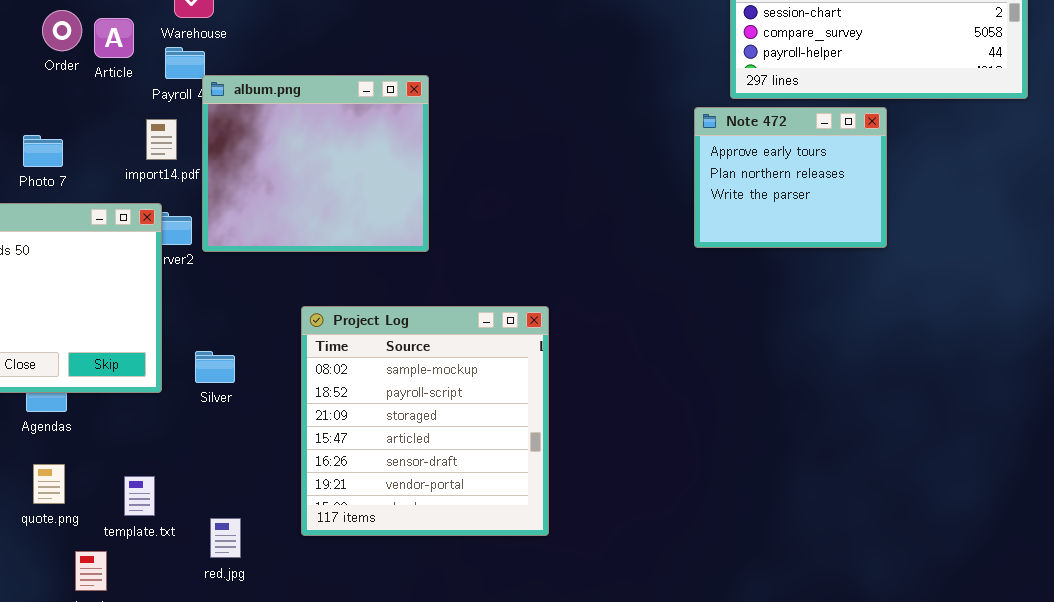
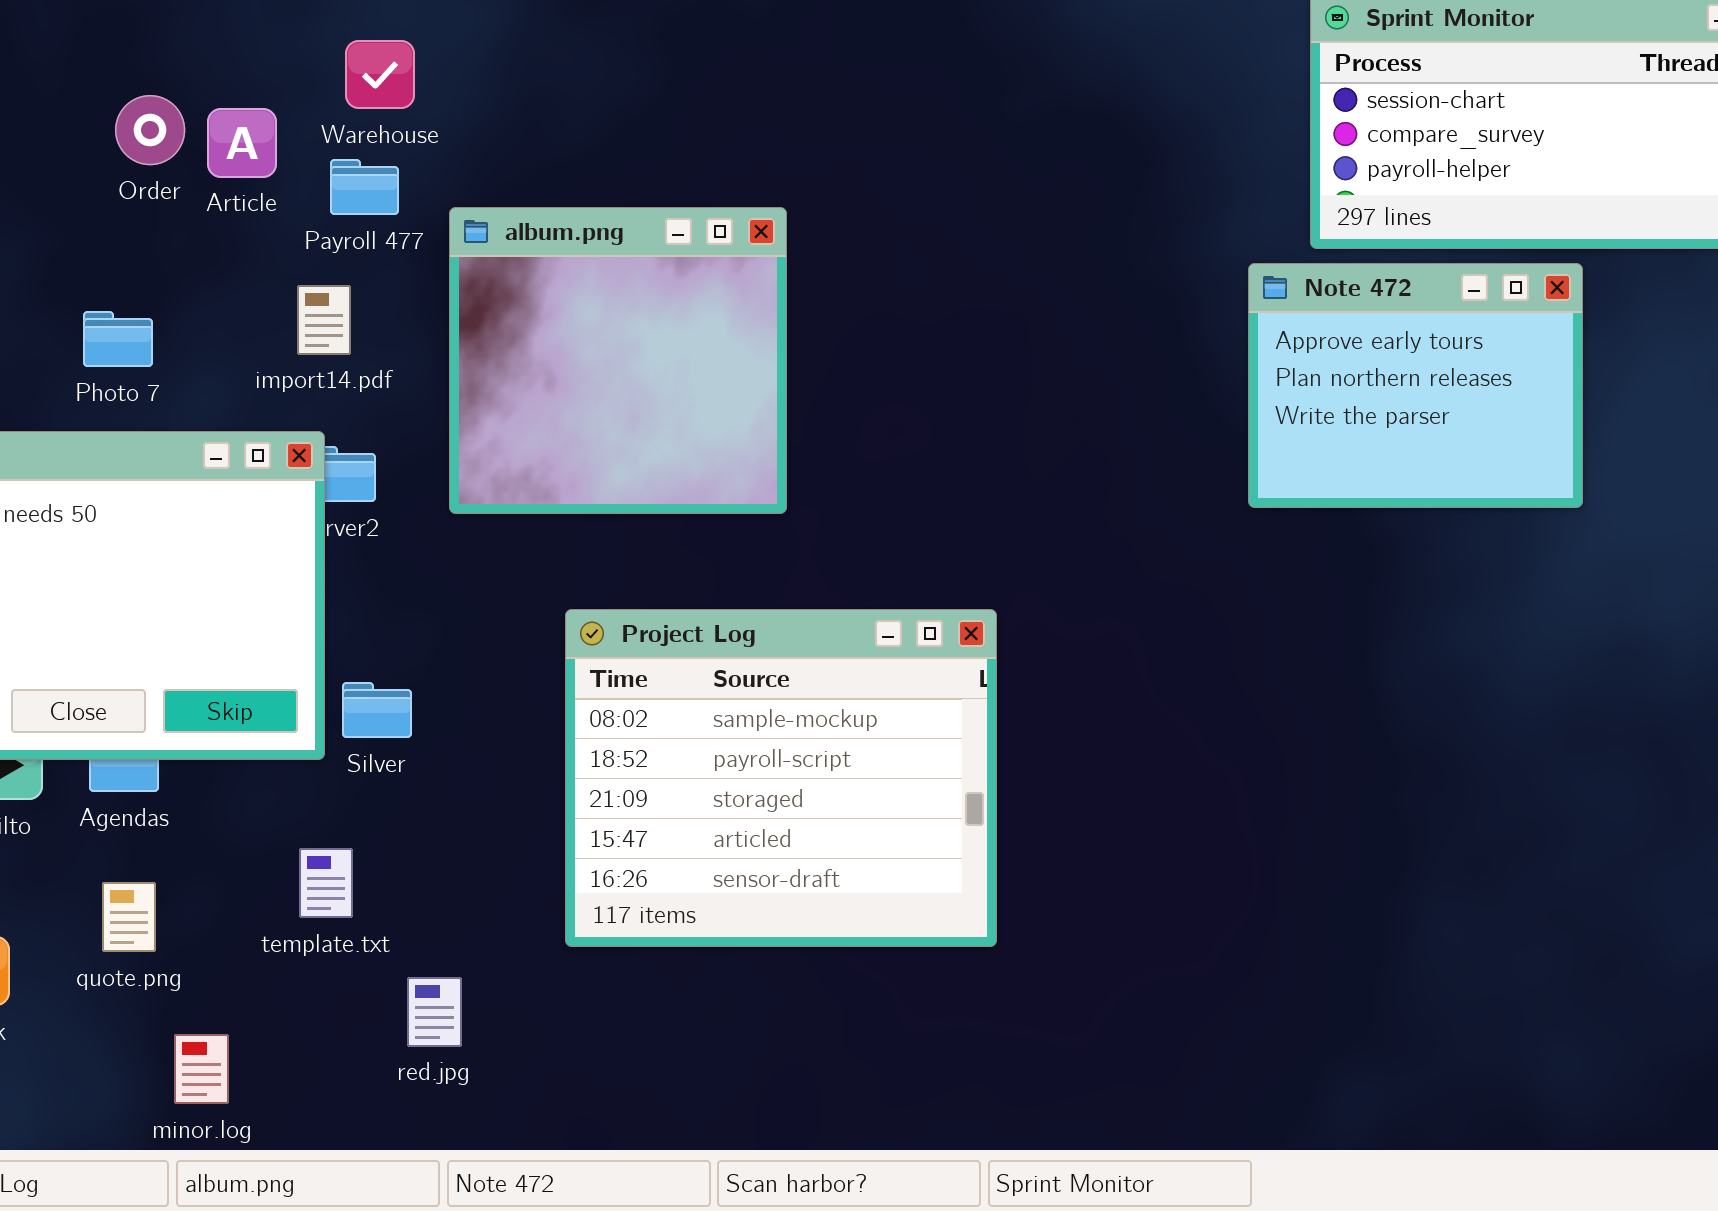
album.png: [202,75,429,252] -> [449,207,787,514], resized
Project Log: [301,306,549,536] -> [565,609,997,947], resized
Silver: [195,351,235,383] -> [342,682,412,738], moved
template.txt: [124,476,155,516] -> [299,848,353,918], moved

